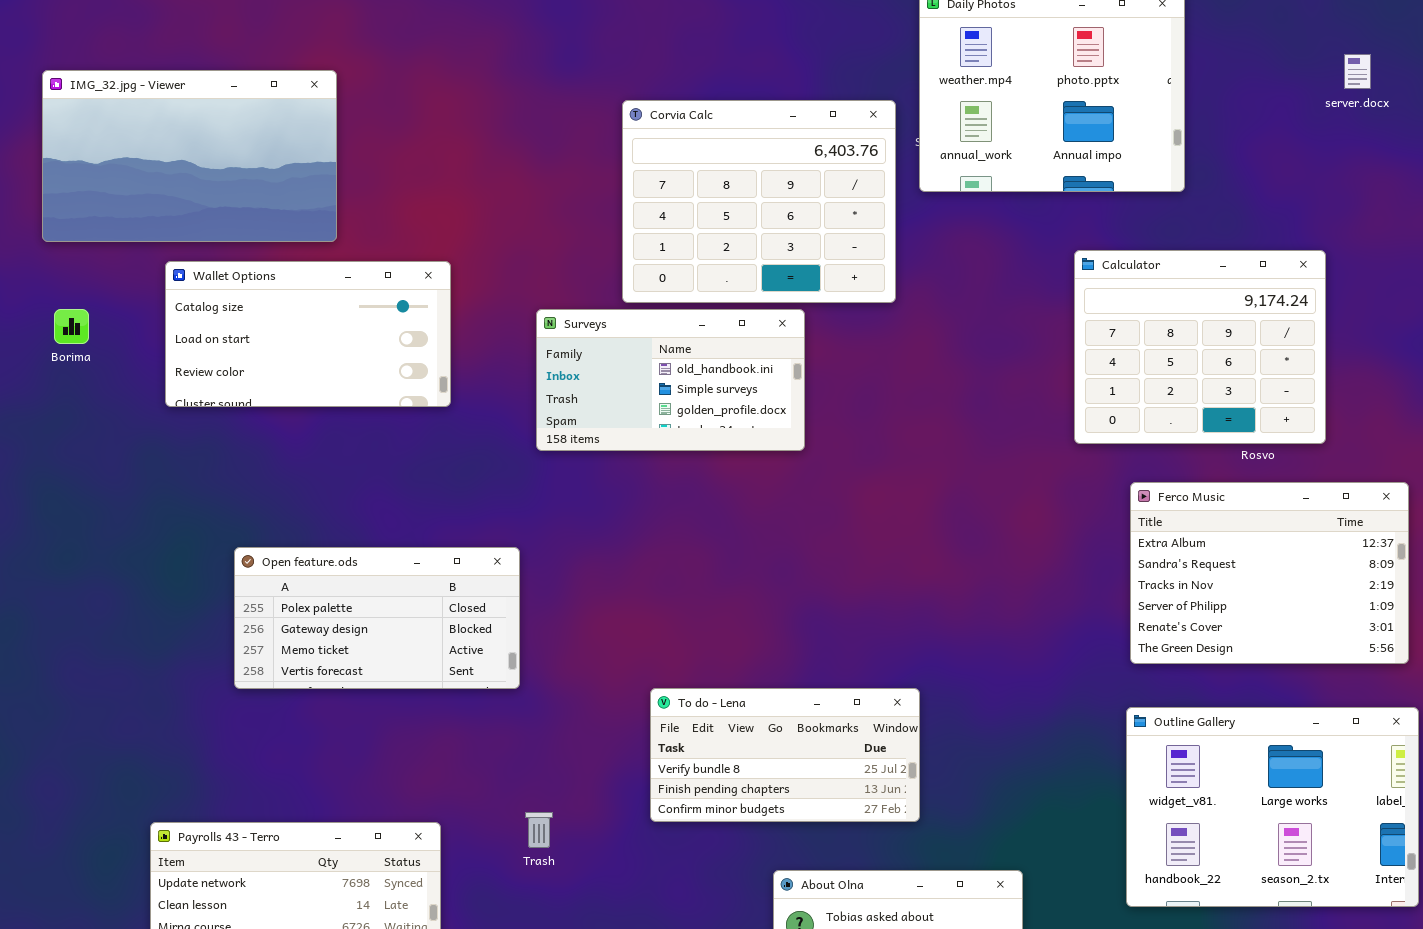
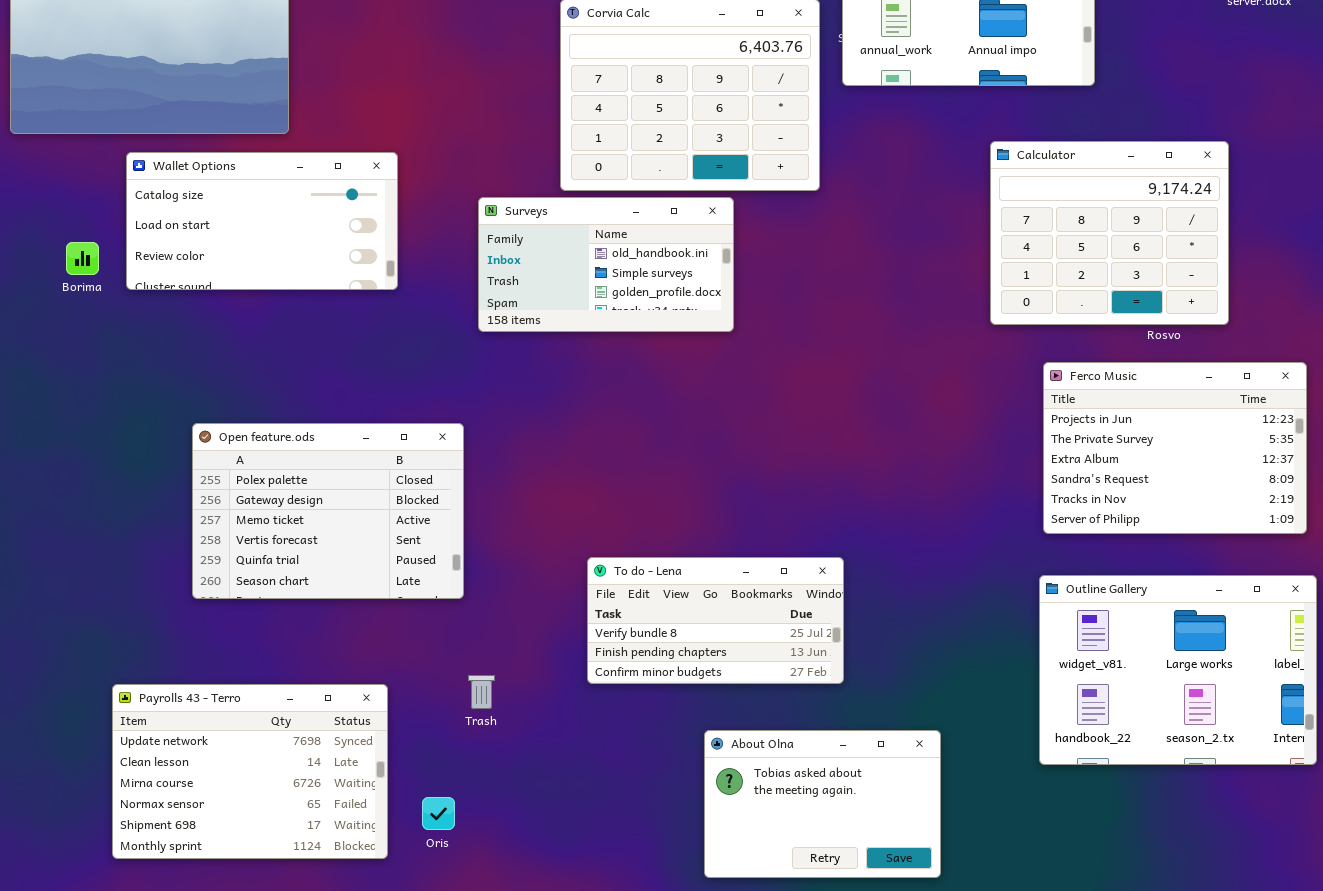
Borima: [54,309,89,344] -> [66,242,99,275], moved
Ferco Music: [1130,482,1409,664] -> [1043,362,1307,534], scrolled up 2 rows
Open feature.ods: [234,547,520,689] -> [192,423,464,599], resized

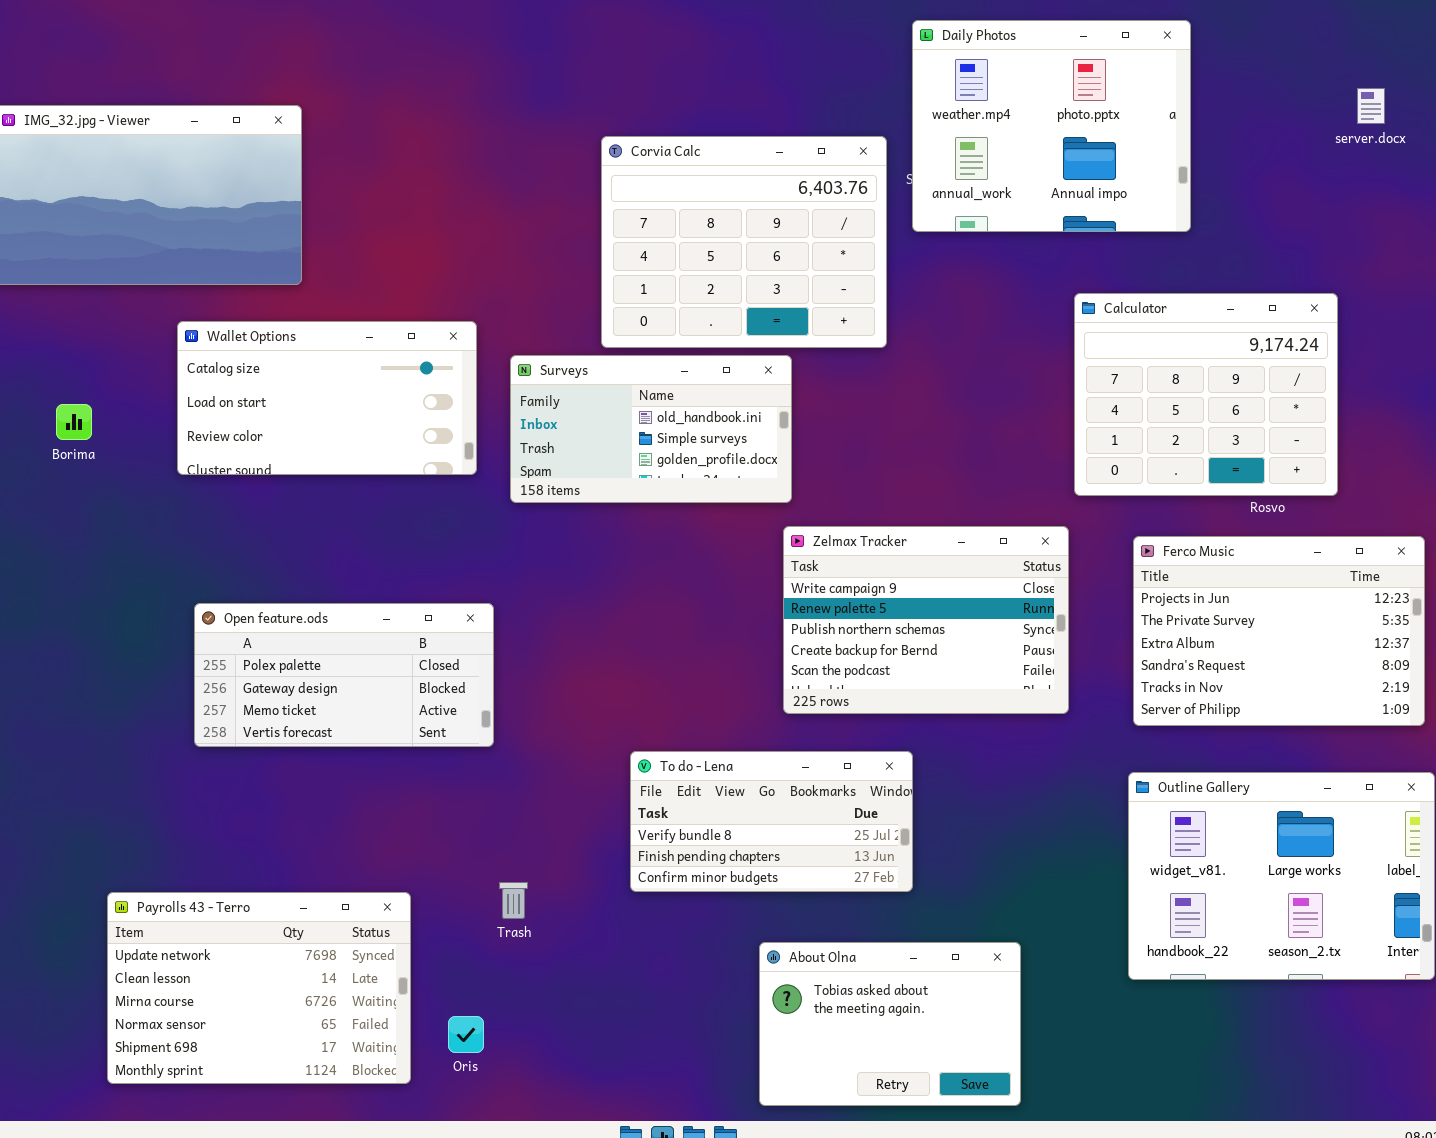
Wallet Options: [126,152,398,290] -> [177,321,477,475], moved
Zelmax Tracker: none -> [783,526,1069,714], opened
Open feature.ods: [192,423,464,599] -> [194,603,494,747], resized

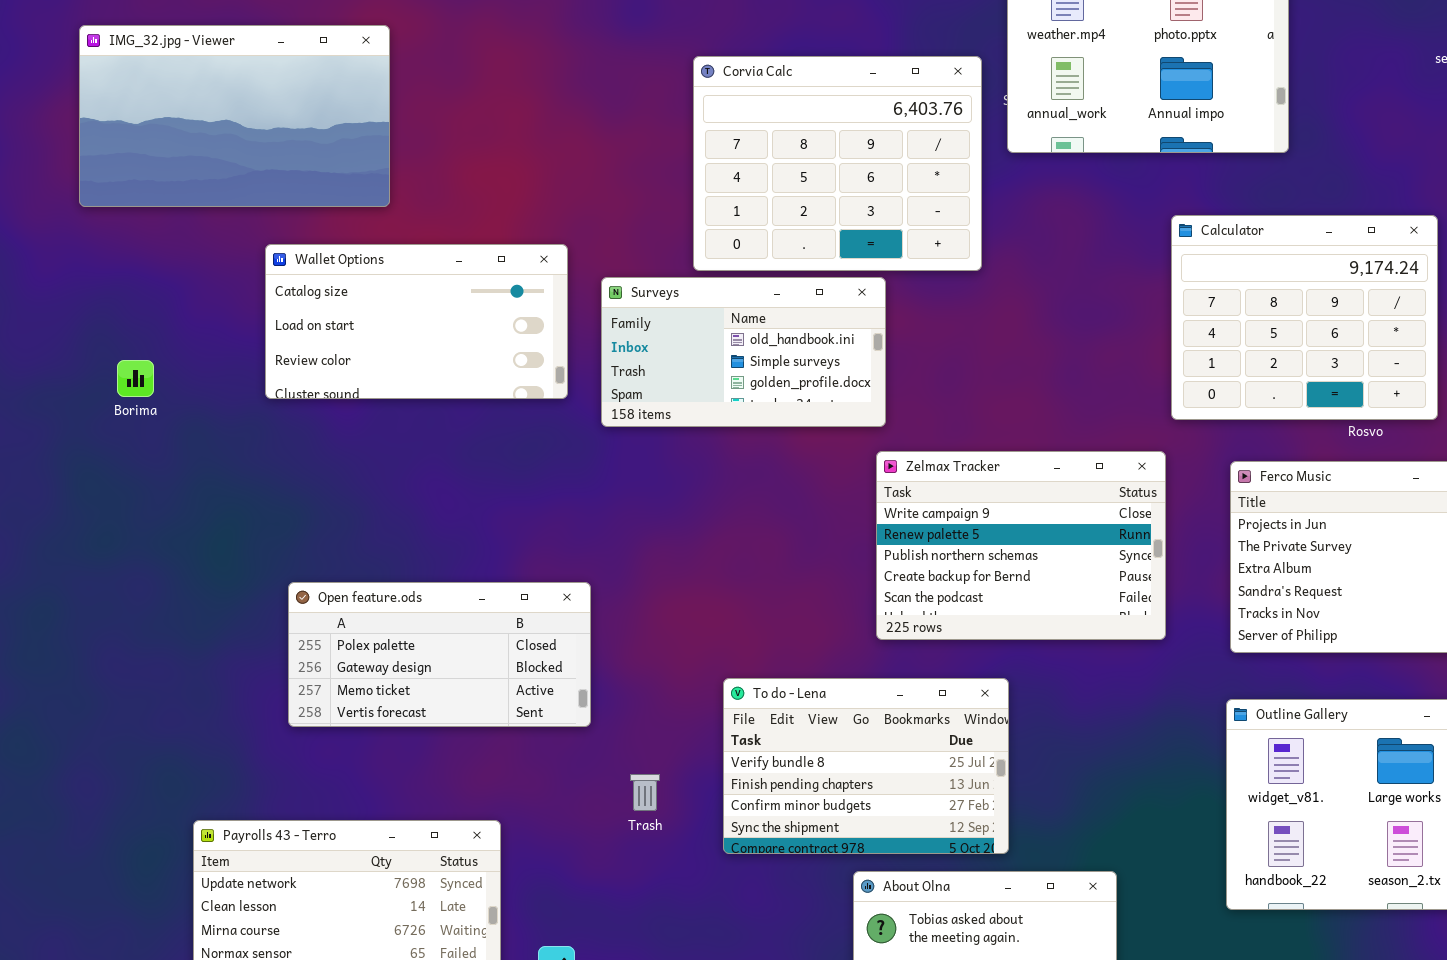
Borima: [56,404,92,440] -> [117,360,154,397], moved
Open feature.ods: [194,603,494,747] -> [288,582,591,727], moved
To do - Lena: [630,751,913,892] -> [723,678,1009,854], resized
Trash: [499,882,528,919] -> [630,774,660,811], moved

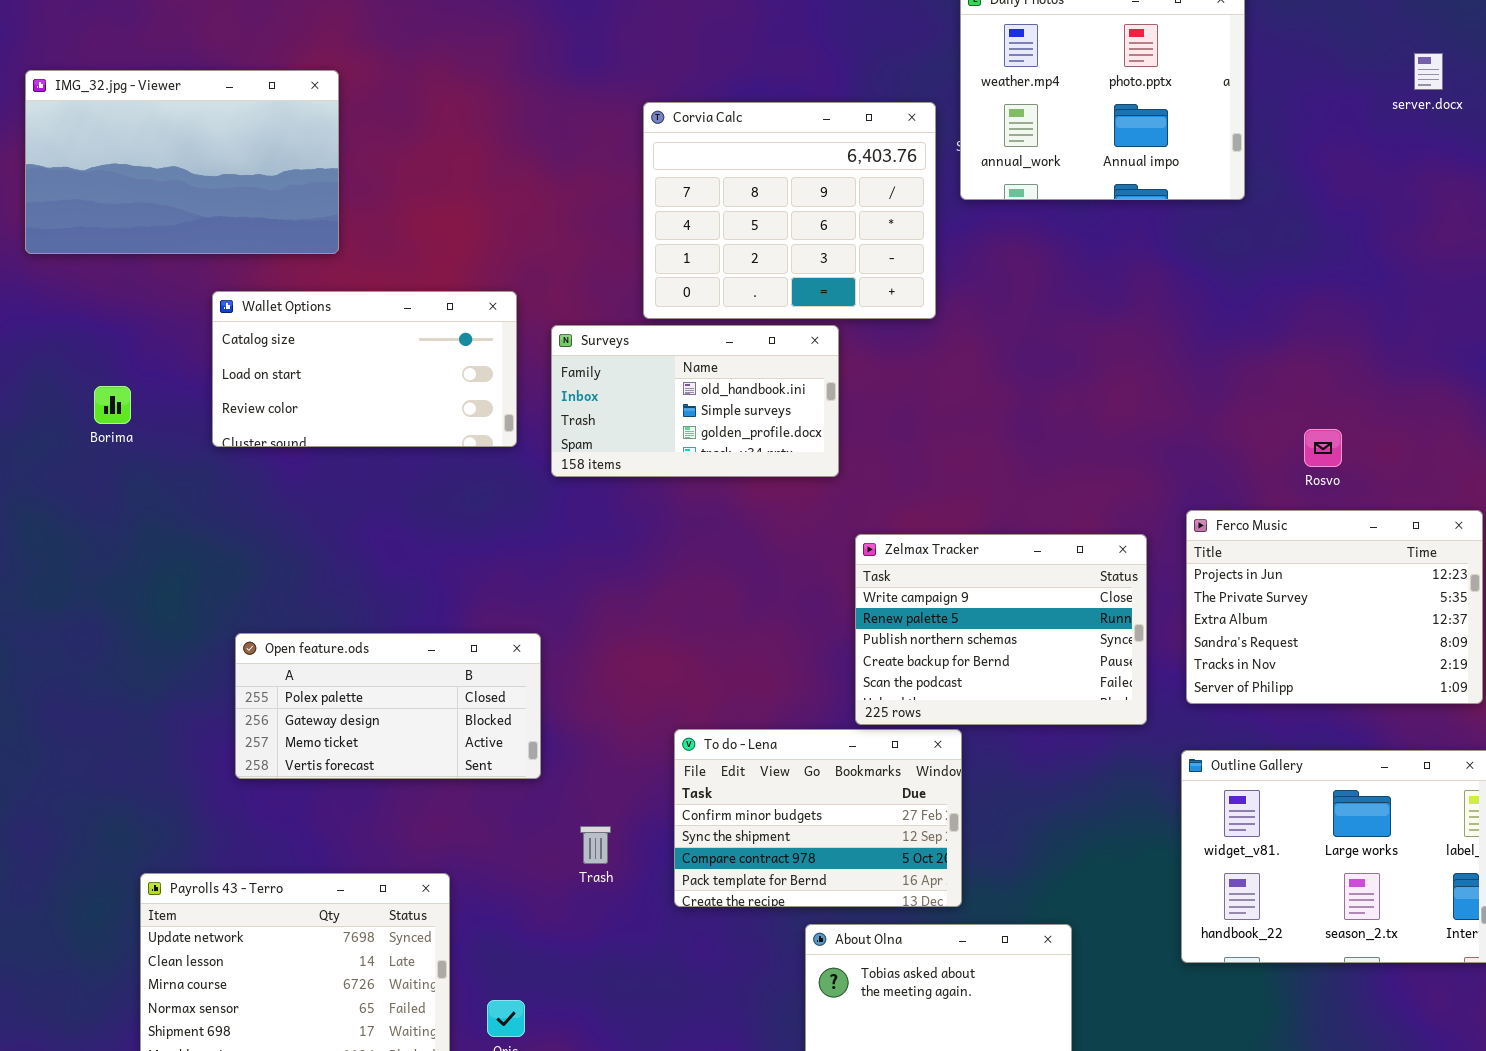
Calculator: [1171,215,1438,420] -> none, closed
Borima: [117,360,154,397] -> [94,386,131,424], moved
Zelmax Tracker: [876,451,1166,640] -> [855,534,1147,725], moved
To do - Lena: [723,678,1009,854] -> [674,729,962,907], scrolled down 2 rows

